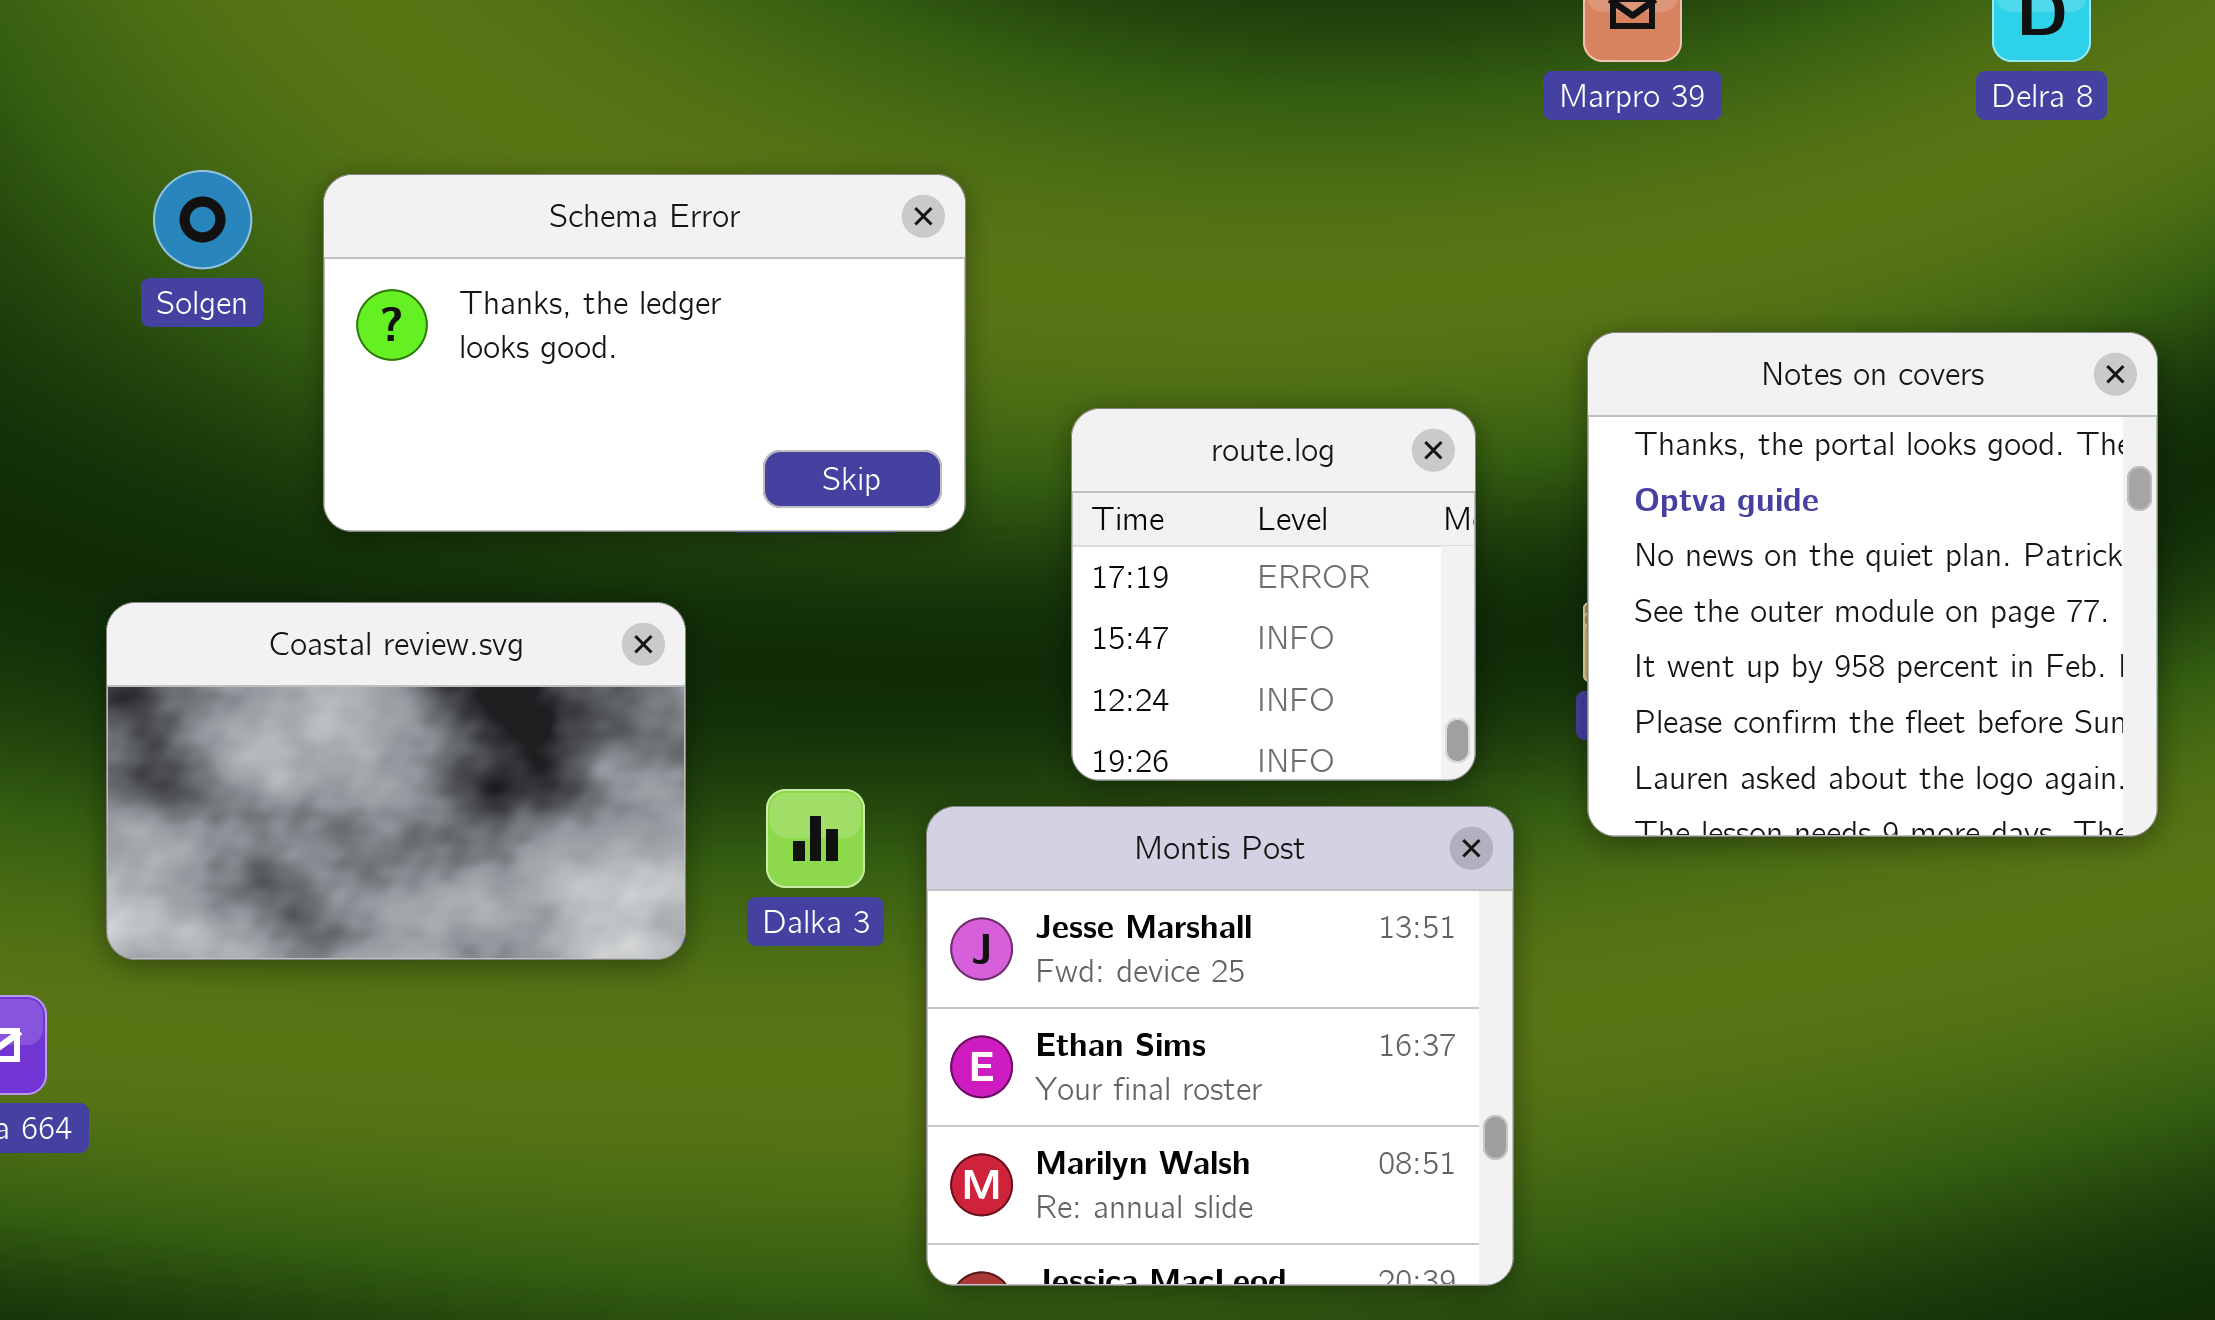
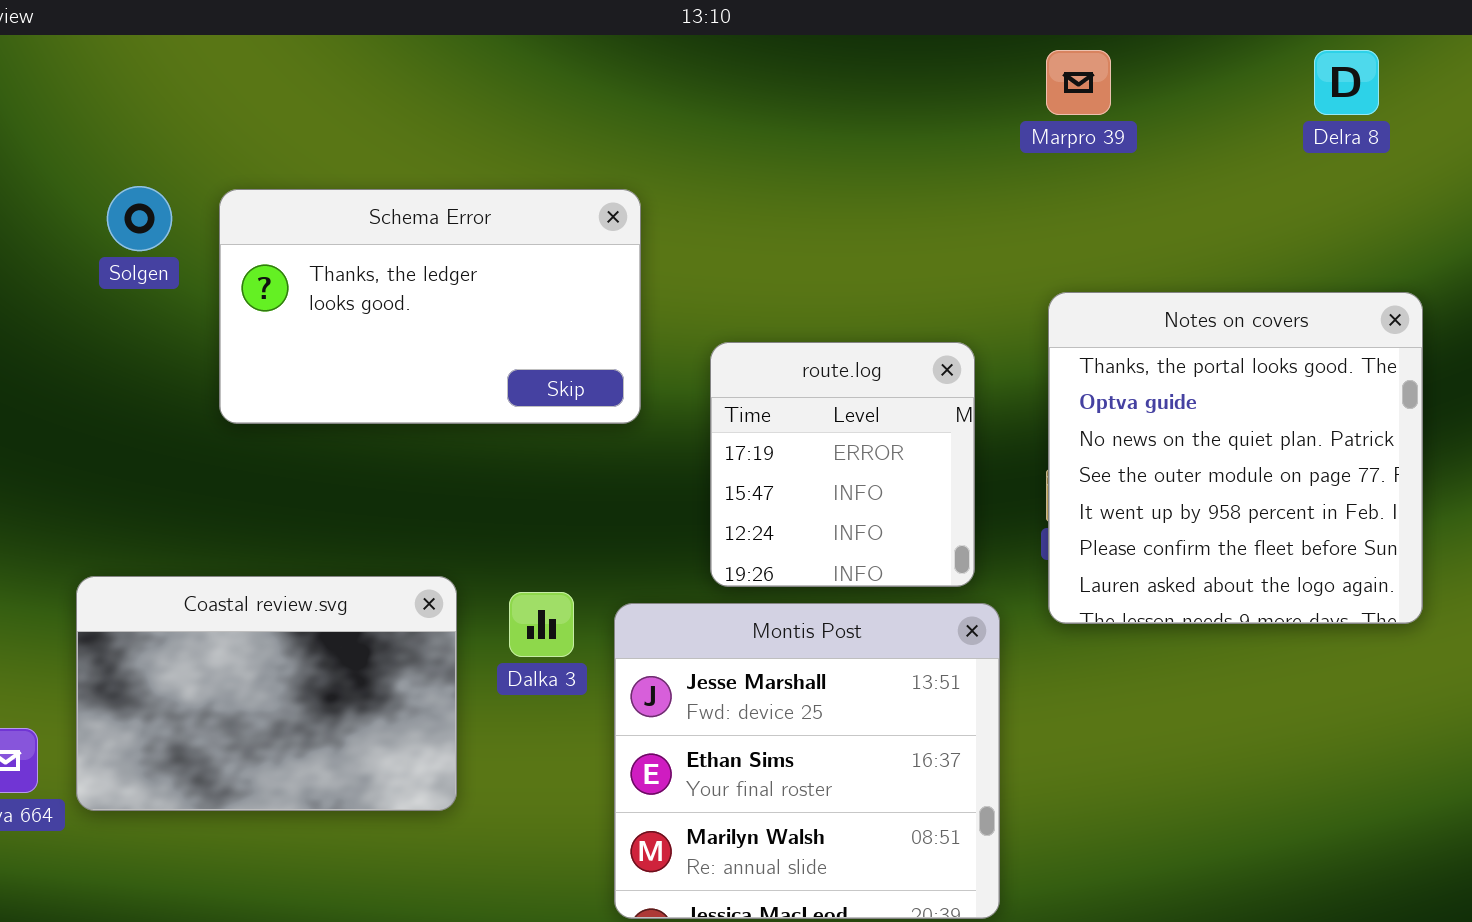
Coastal review.svg: [106,602,686,960] -> [76,576,457,811], moved

